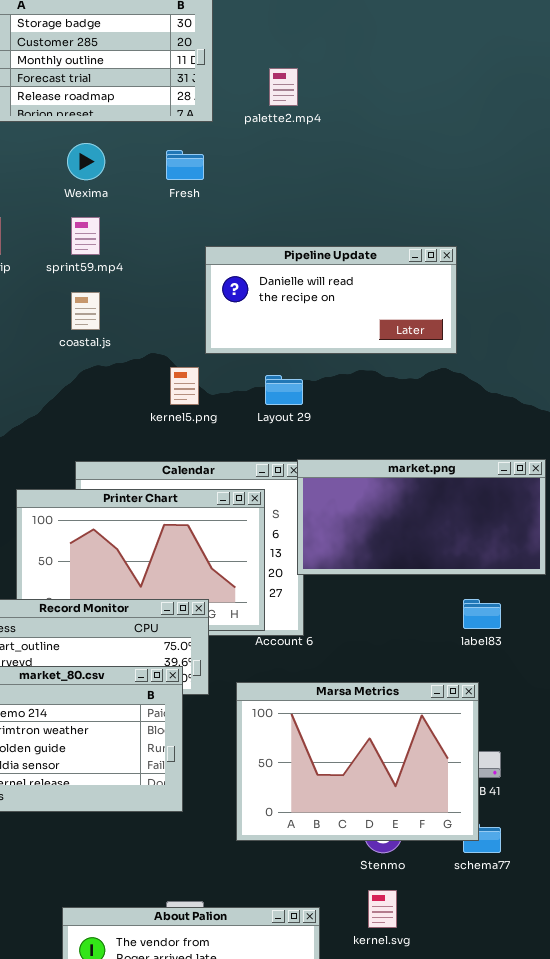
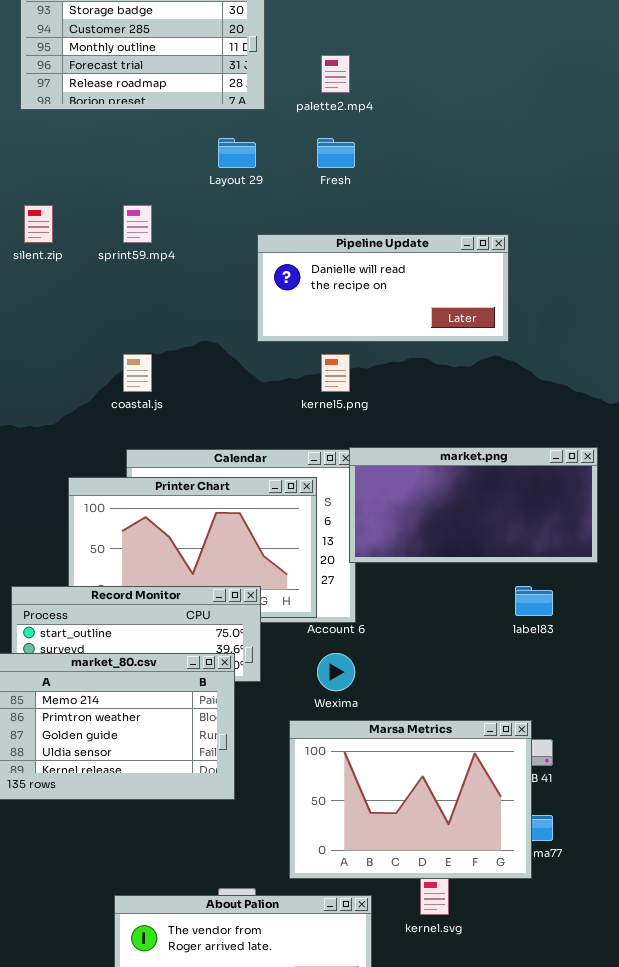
Wexima: [67,143,105,180] -> [317,653,355,691], moved
Fresh: [166,150,204,180] -> [317,138,355,168], moved
coastal.js: [71,292,100,330] -> [123,354,152,392], moved
kernel5.png: [170,367,199,405] -> [321,354,350,392], moved
Layout 29: [265,375,303,405] -> [218,138,256,168], moved
Marsa Metrics: [236,682,479,841] -> [289,720,532,879], moved

